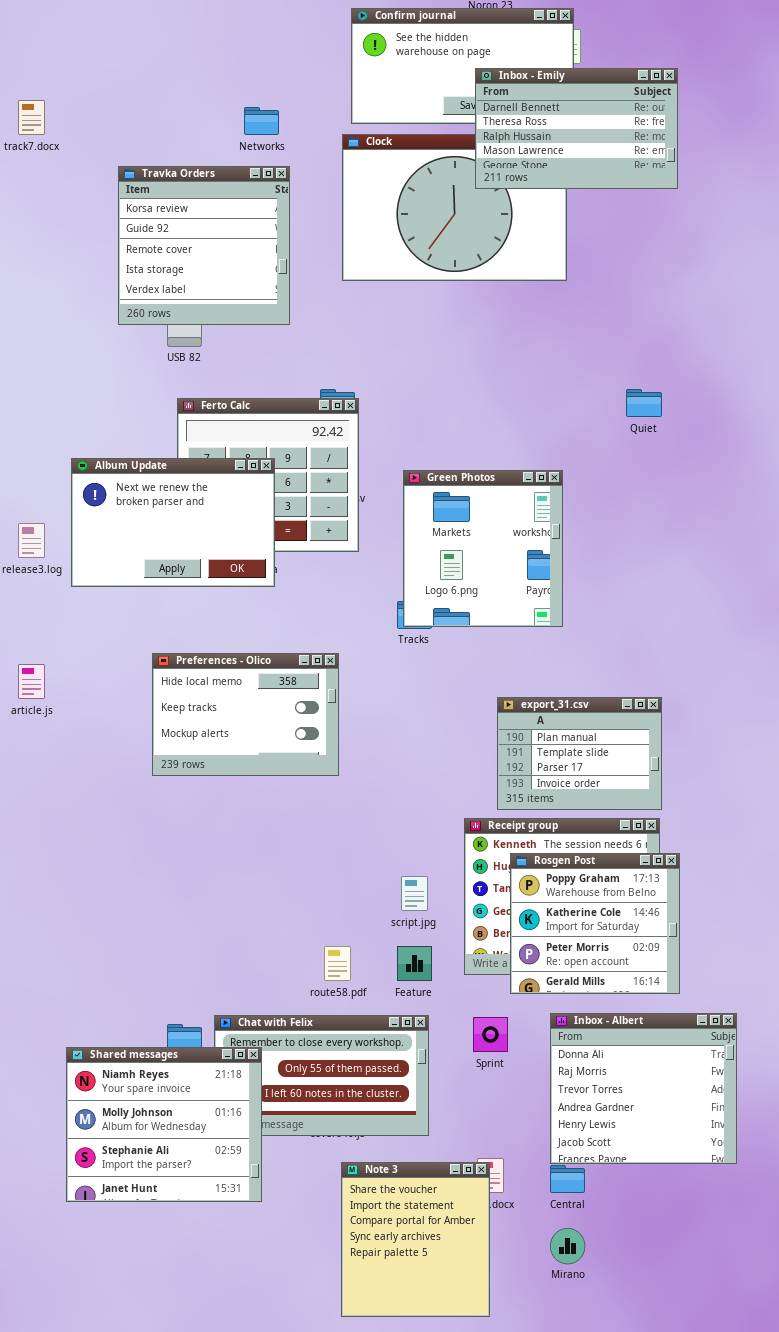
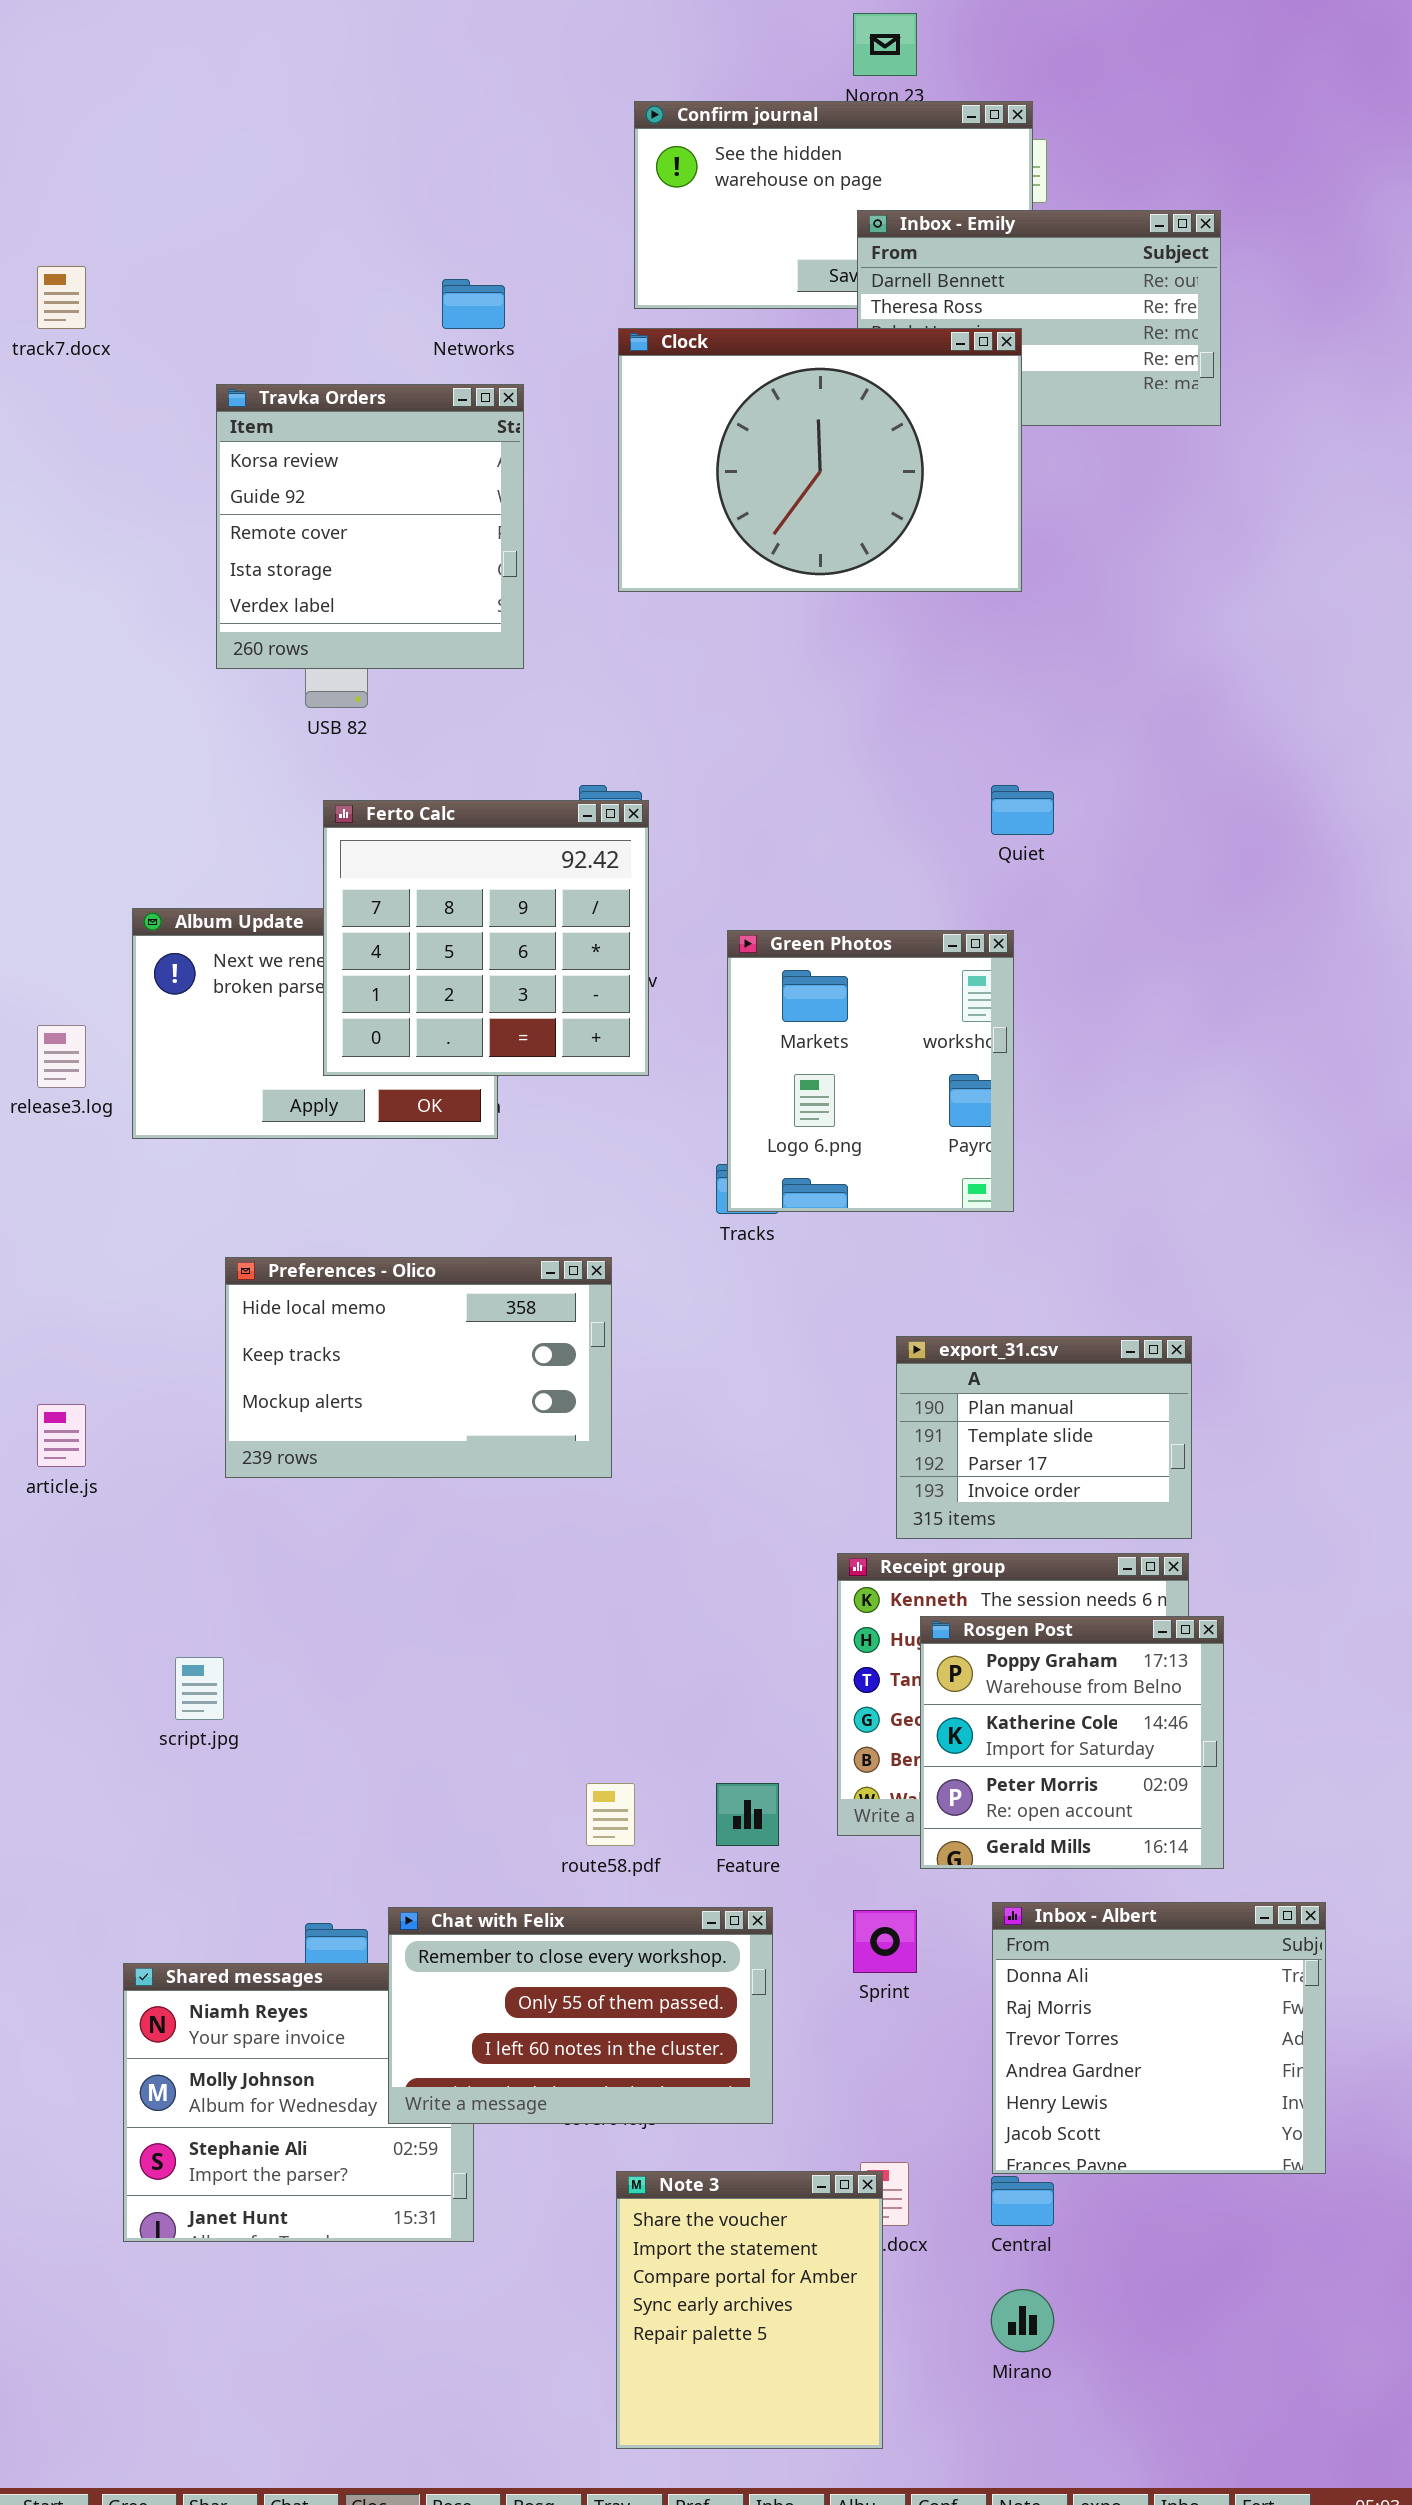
Clock: [342,134,567,281] -> [618,328,1022,592], raised
Quiet: [626,389,662,417] -> [991,785,1054,835], moved
Ferto Calc: [177,398,359,552] -> [323,800,649,1076], raised
Preferences - Olico: [152,653,339,776] -> [225,1257,612,1478], resized
article.js: [18,664,45,699] -> [37,1404,86,1467], moved
script.jpg: [401,876,428,911] -> [175,1657,224,1720], moved
Chat with Felix: [214,1015,429,1136] -> [388,1907,773,2124], raised

